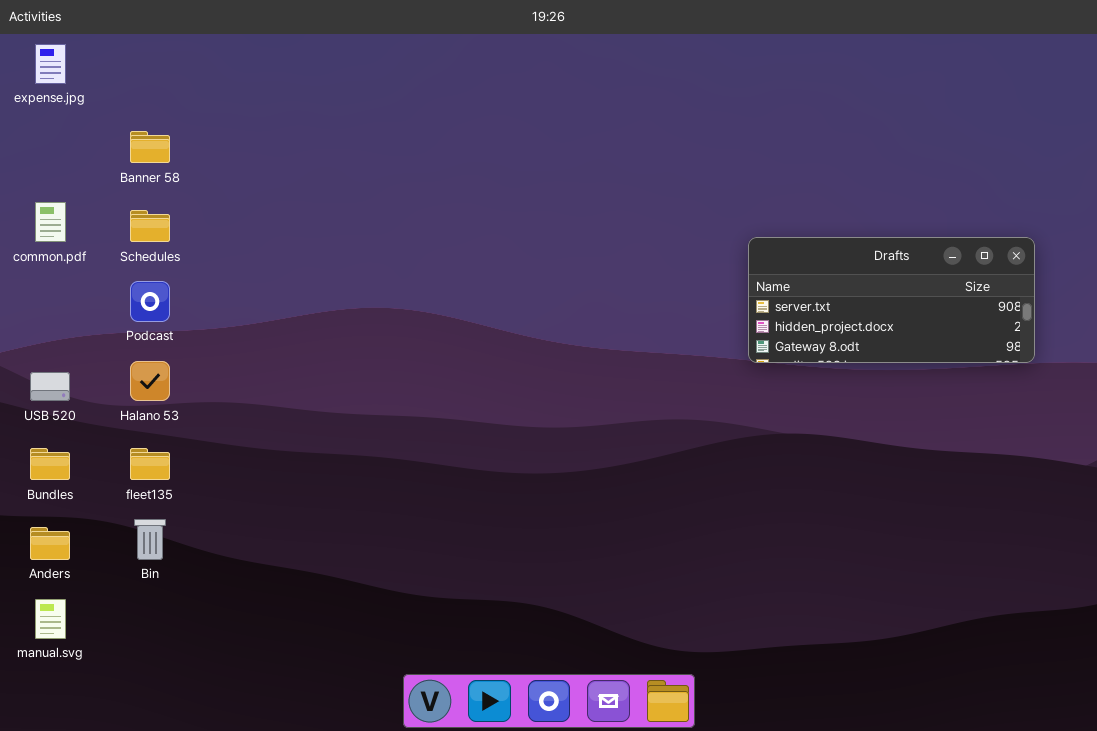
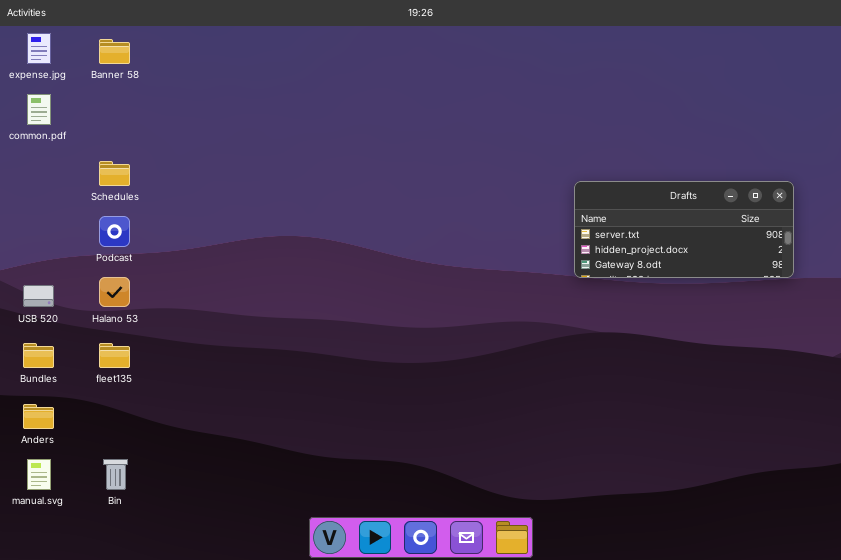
Banner 58: [130,131,170,163] -> [99,39,130,64], moved
common.pdf: [35,202,66,242] -> [27,94,51,125], moved
Bin: [134,519,166,560] -> [103,459,128,490], moved

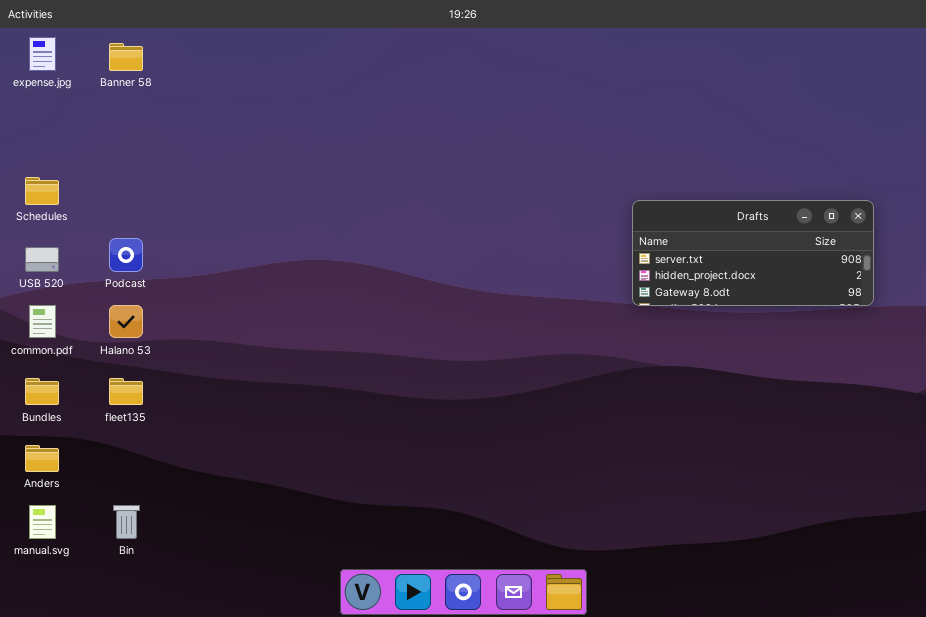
common.pdf: [27,94,51,125] -> [29,305,56,338], moved
Schedules: [99,161,130,186] -> [25,177,59,205], moved
USB 520: [23,285,54,307] -> [25,247,59,272], moved

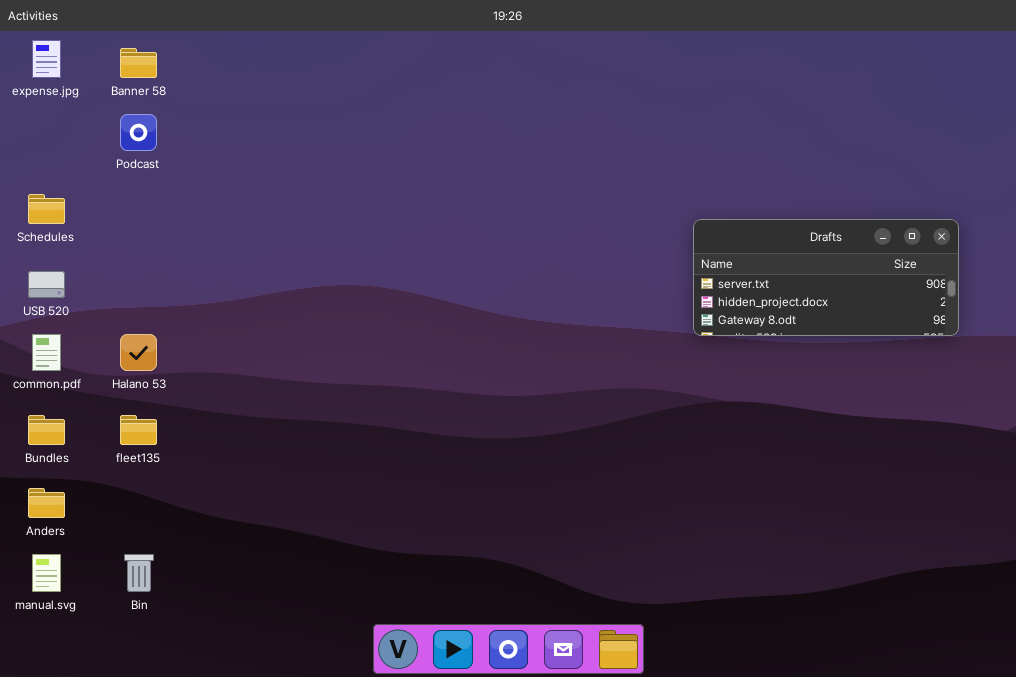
Podcast: [109,238,143,272] -> [120,114,157,151], moved

